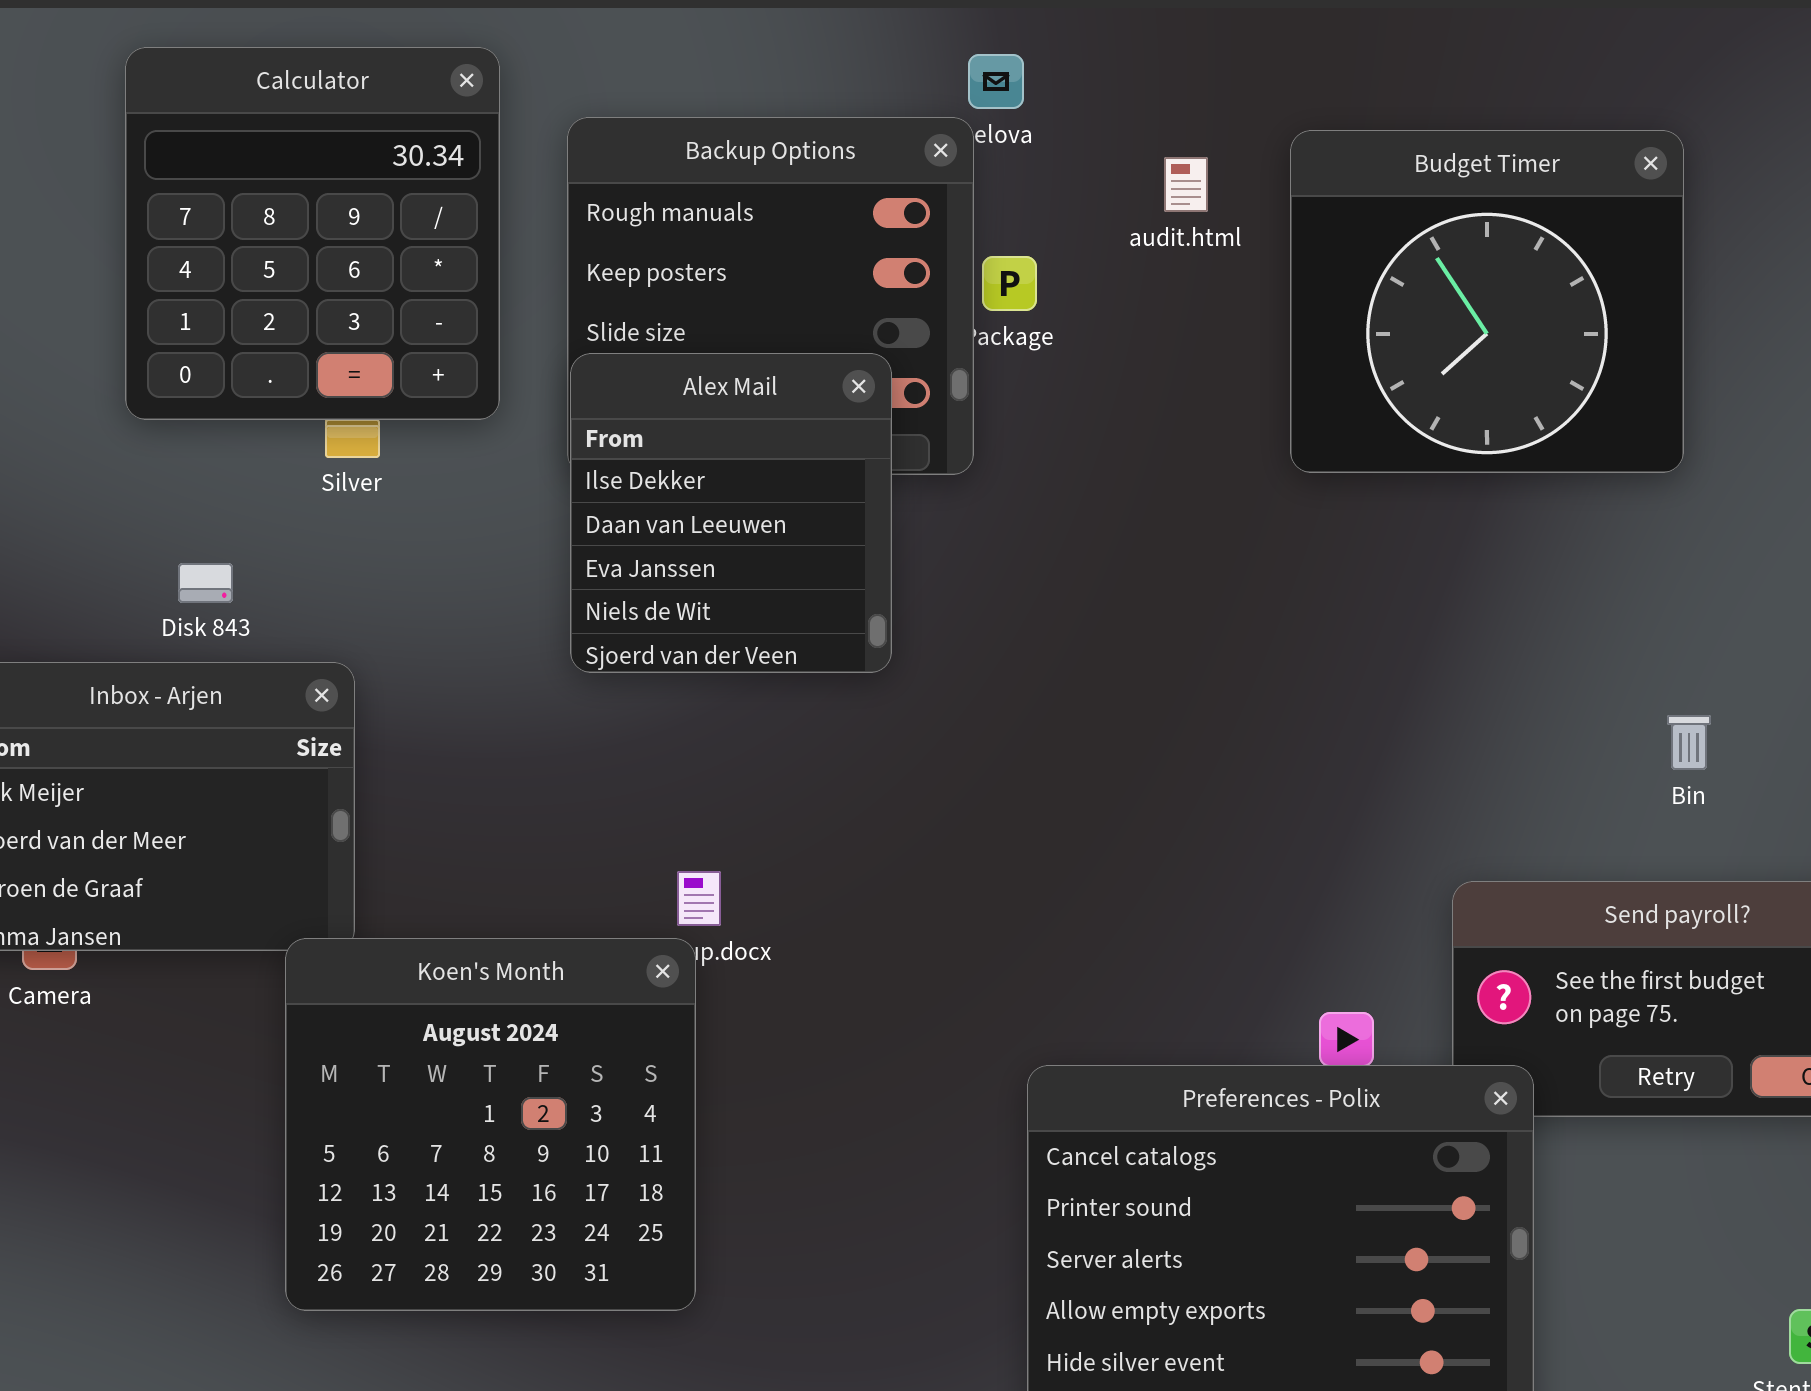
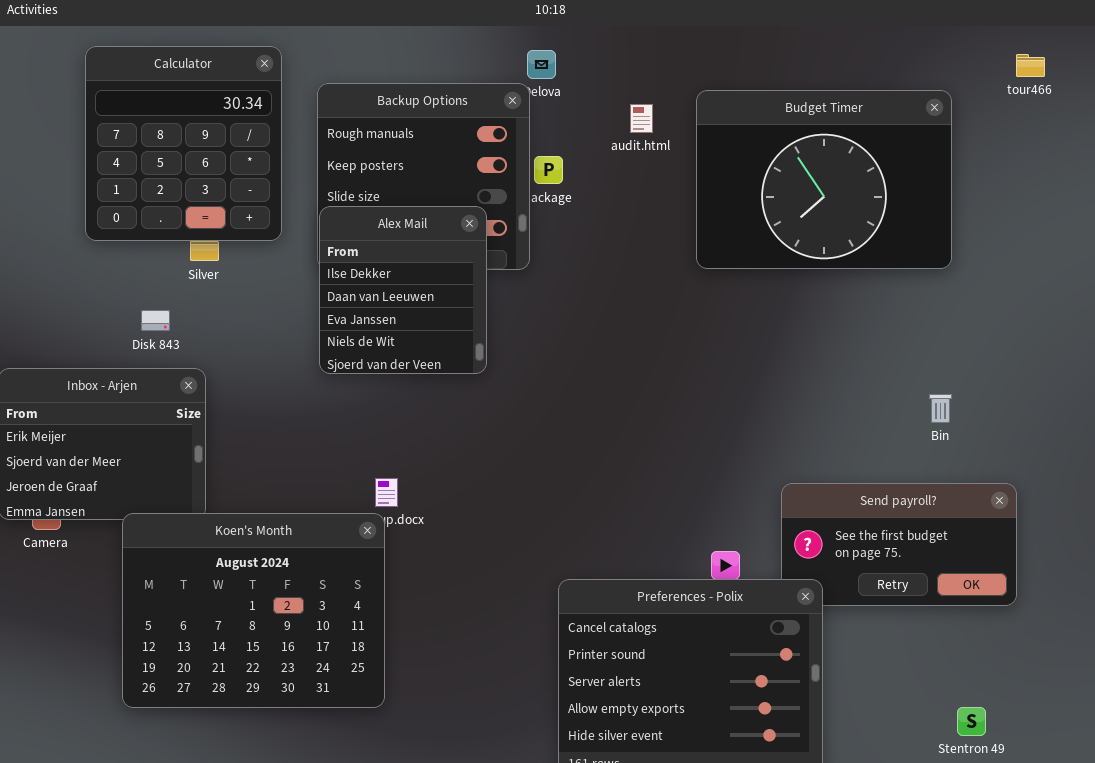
Budget Timer: [1290,130,1684,473] -> [696,90,952,269], resized
Disk 843: [178,563,233,603] -> [141,310,170,331], moved
Bin: [1667,715,1711,770] -> [929,394,952,423], moved
Koen's Month: [285,938,696,1311] -> [122,513,385,708], resized

